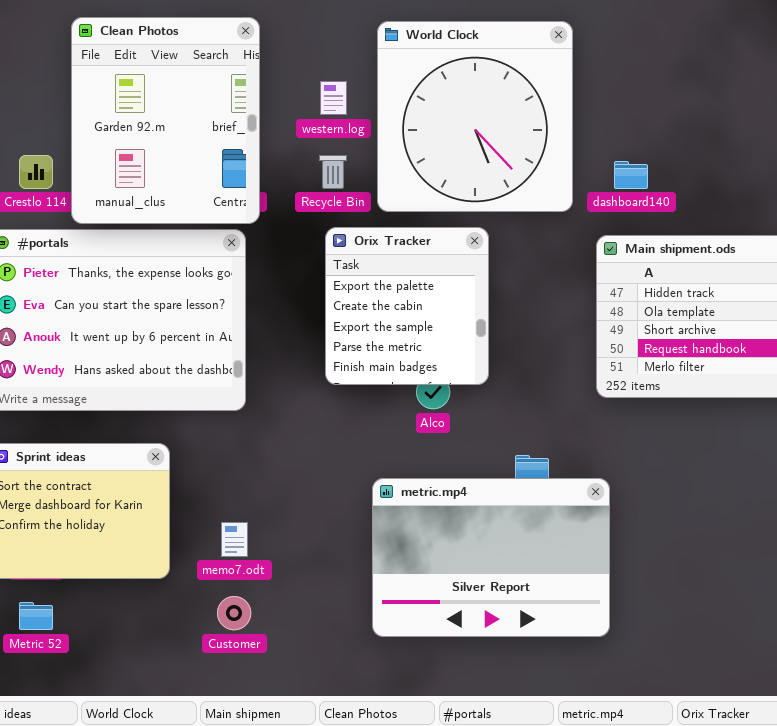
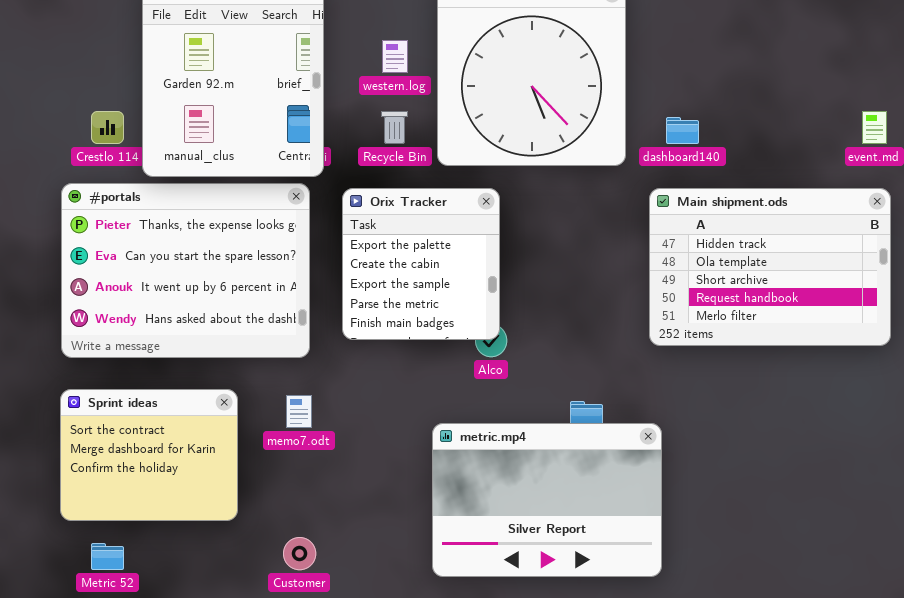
Orix Tracker: [325,227,489,385] -> [342,188,500,340], moved
memo7.odt: [221,522,248,557] -> [286,395,312,428], moved

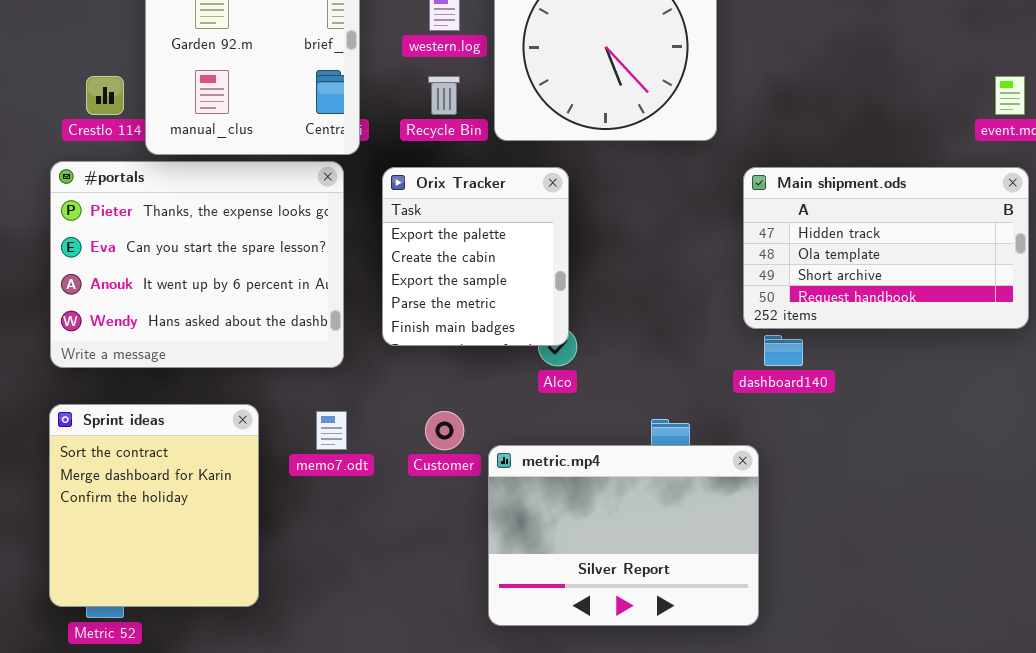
dashboard140: [666,117,699,144] -> [764,335,803,366], moved
Main shipment.ods: [649,188,891,346] -> [743,167,1029,329], resized
Sprint ideas: [60,389,238,521] -> [49,404,259,607], resized
Customer: [283,537,316,570] -> [425,411,464,450], moved

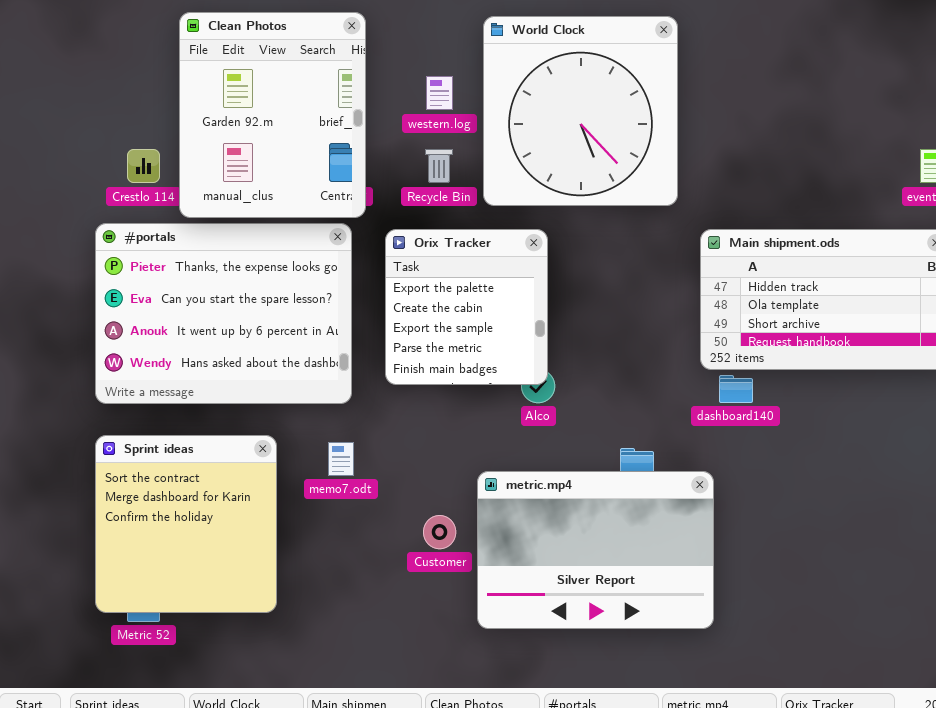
Customer: [425,411,464,450] -> [423,515,456,549], moved

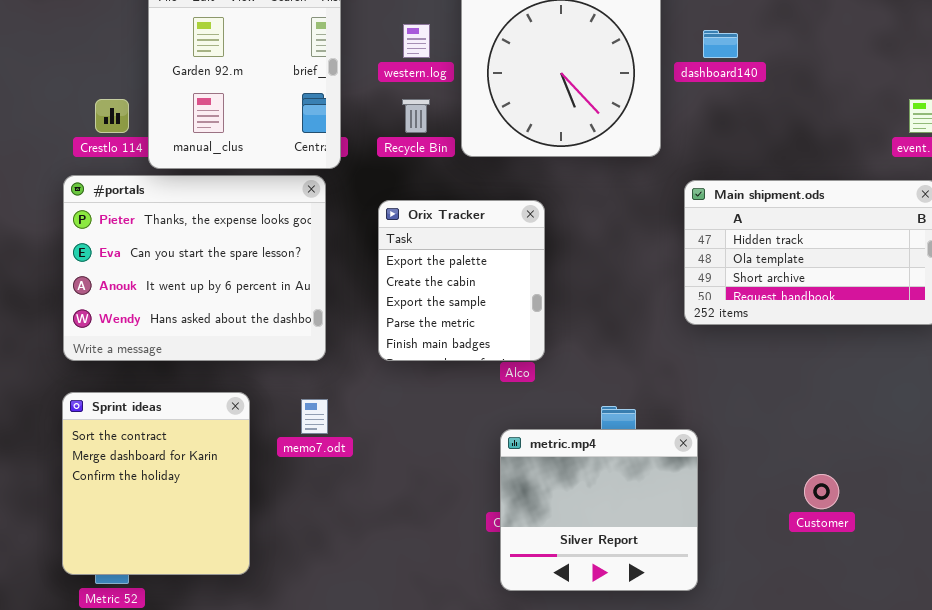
Orix Tracker: [385,229,548,385] -> [378,200,545,361], moved
dashboard140: [719,375,753,403] -> [703,30,738,58], moved
metric.mp4: [477,471,714,629] -> [500,429,698,591], resized
Customer: [423,515,456,549] -> [804,474,839,509], moved

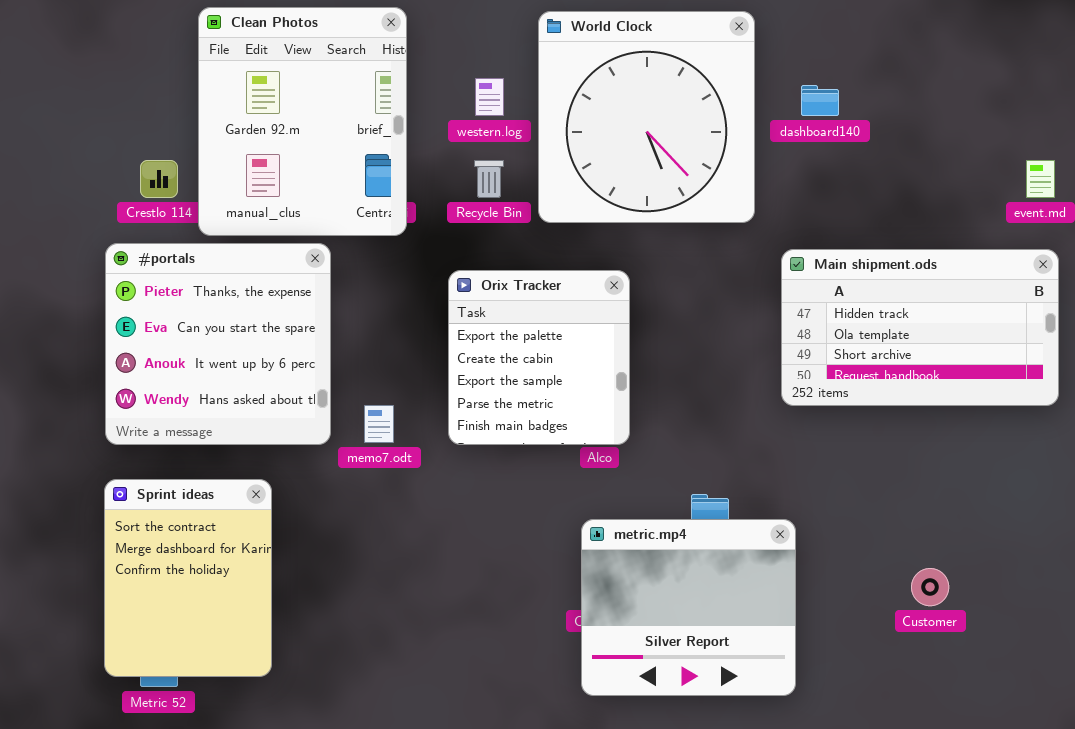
#portals: [63,175,326,361] -> [105,243,331,445], resized
Sprint ideas: [62,392,250,575] -> [104,479,272,677], resized
memo7.odt: [301,399,328,434] -> [364,405,394,443], moved

